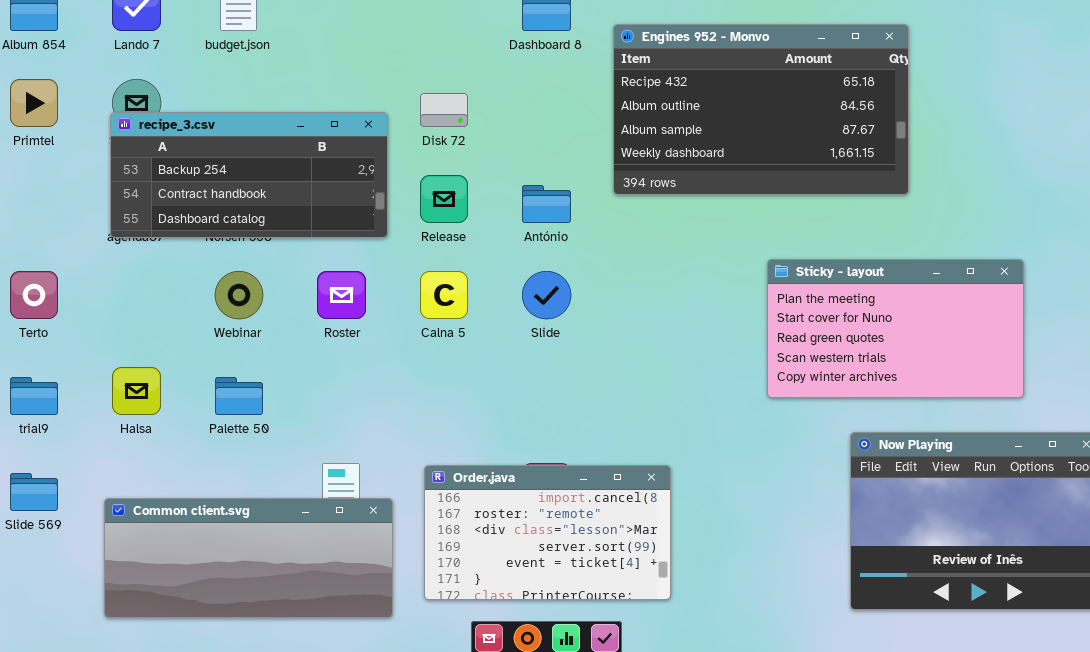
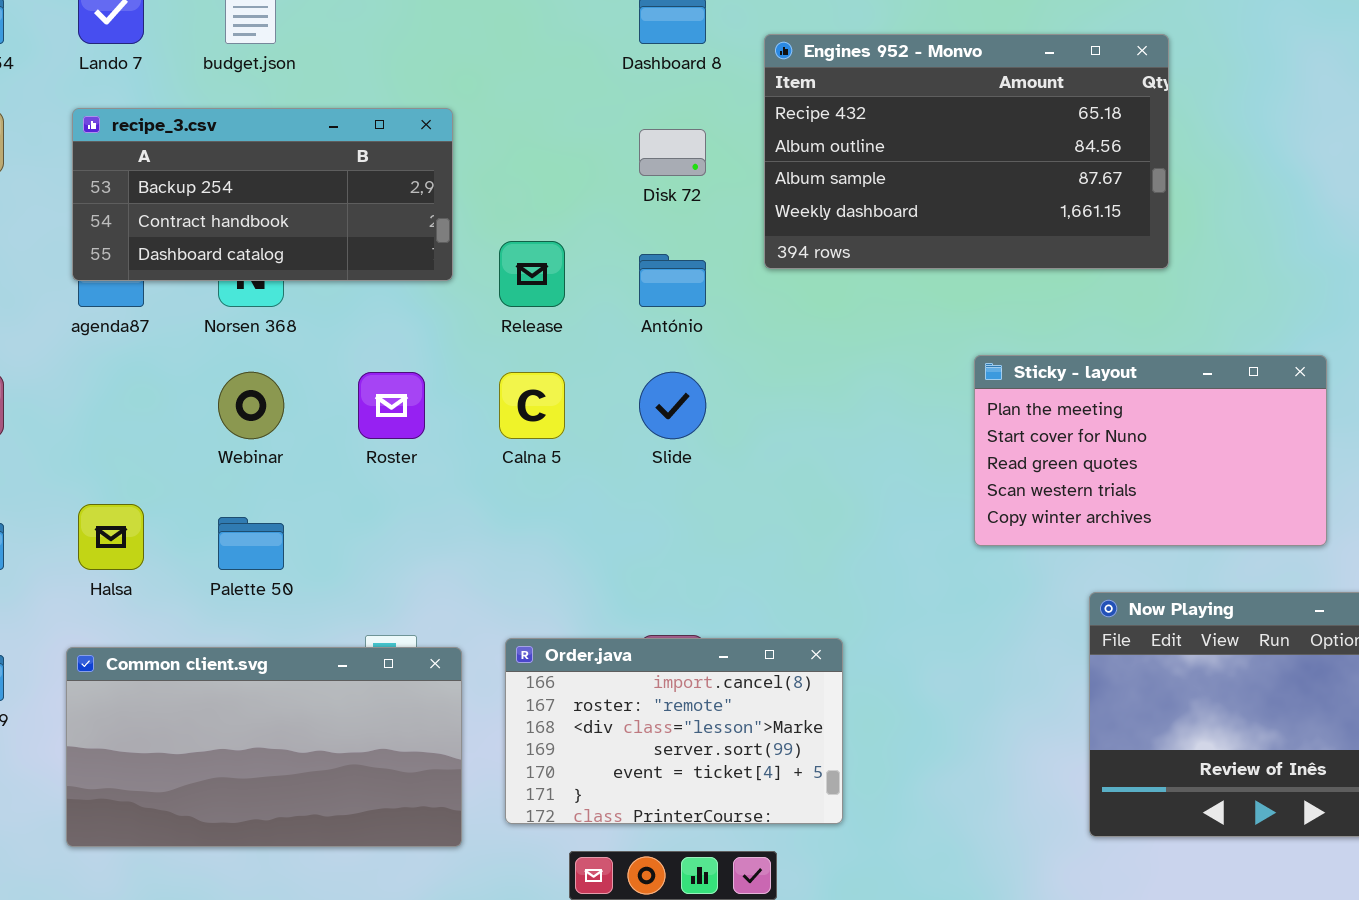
Disk 72: [420,93,468,127] -> [639,129,706,176], moved
recipe_3.csv: [110,112,388,238] -> [72,108,453,281], moved
Common client.svg: [104,498,393,618] -> [66,647,462,847], resized

